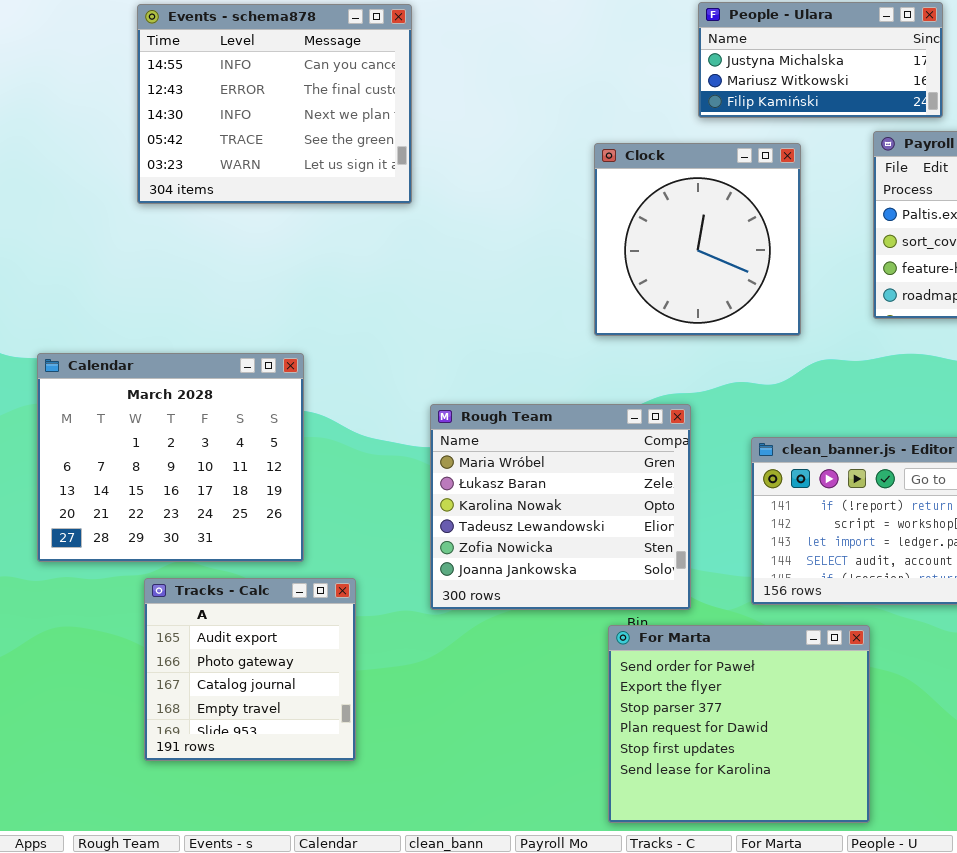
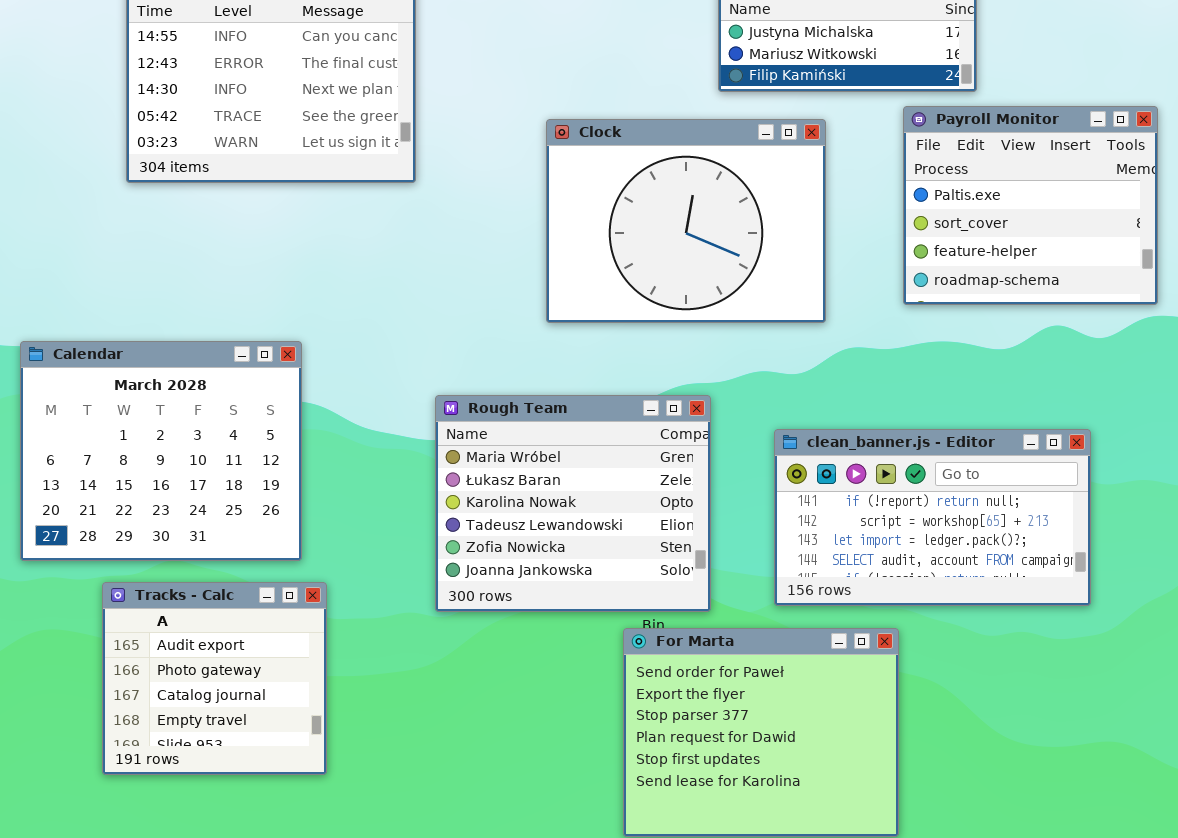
Clock: [594,143,801,336] -> [546,119,826,323], resized
Tracks - Calc: [144,578,356,761] -> [102,582,327,775], moved

